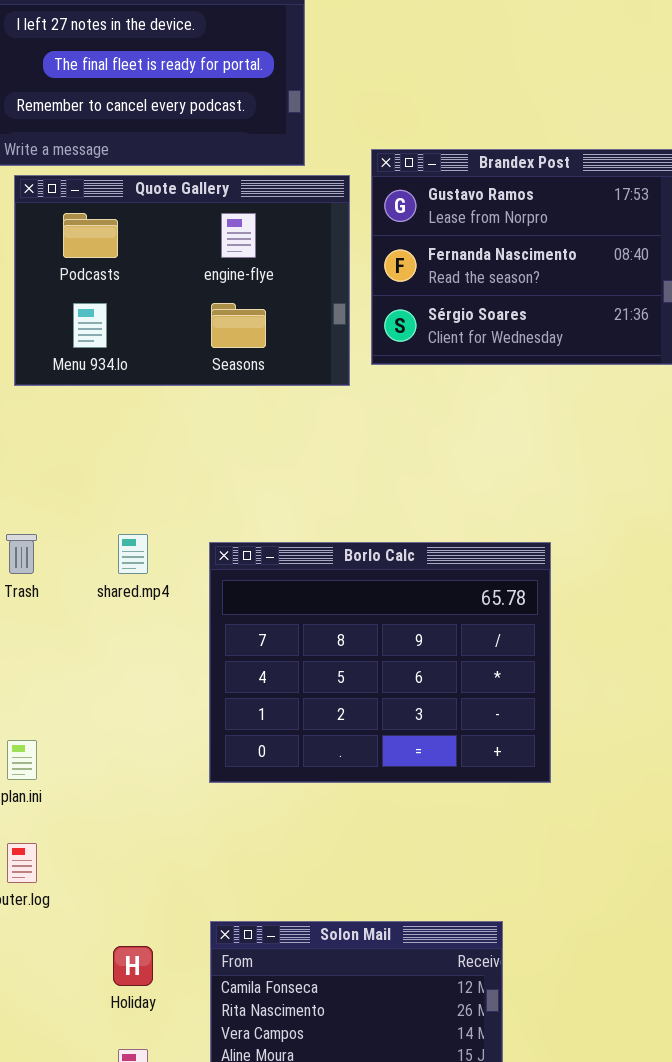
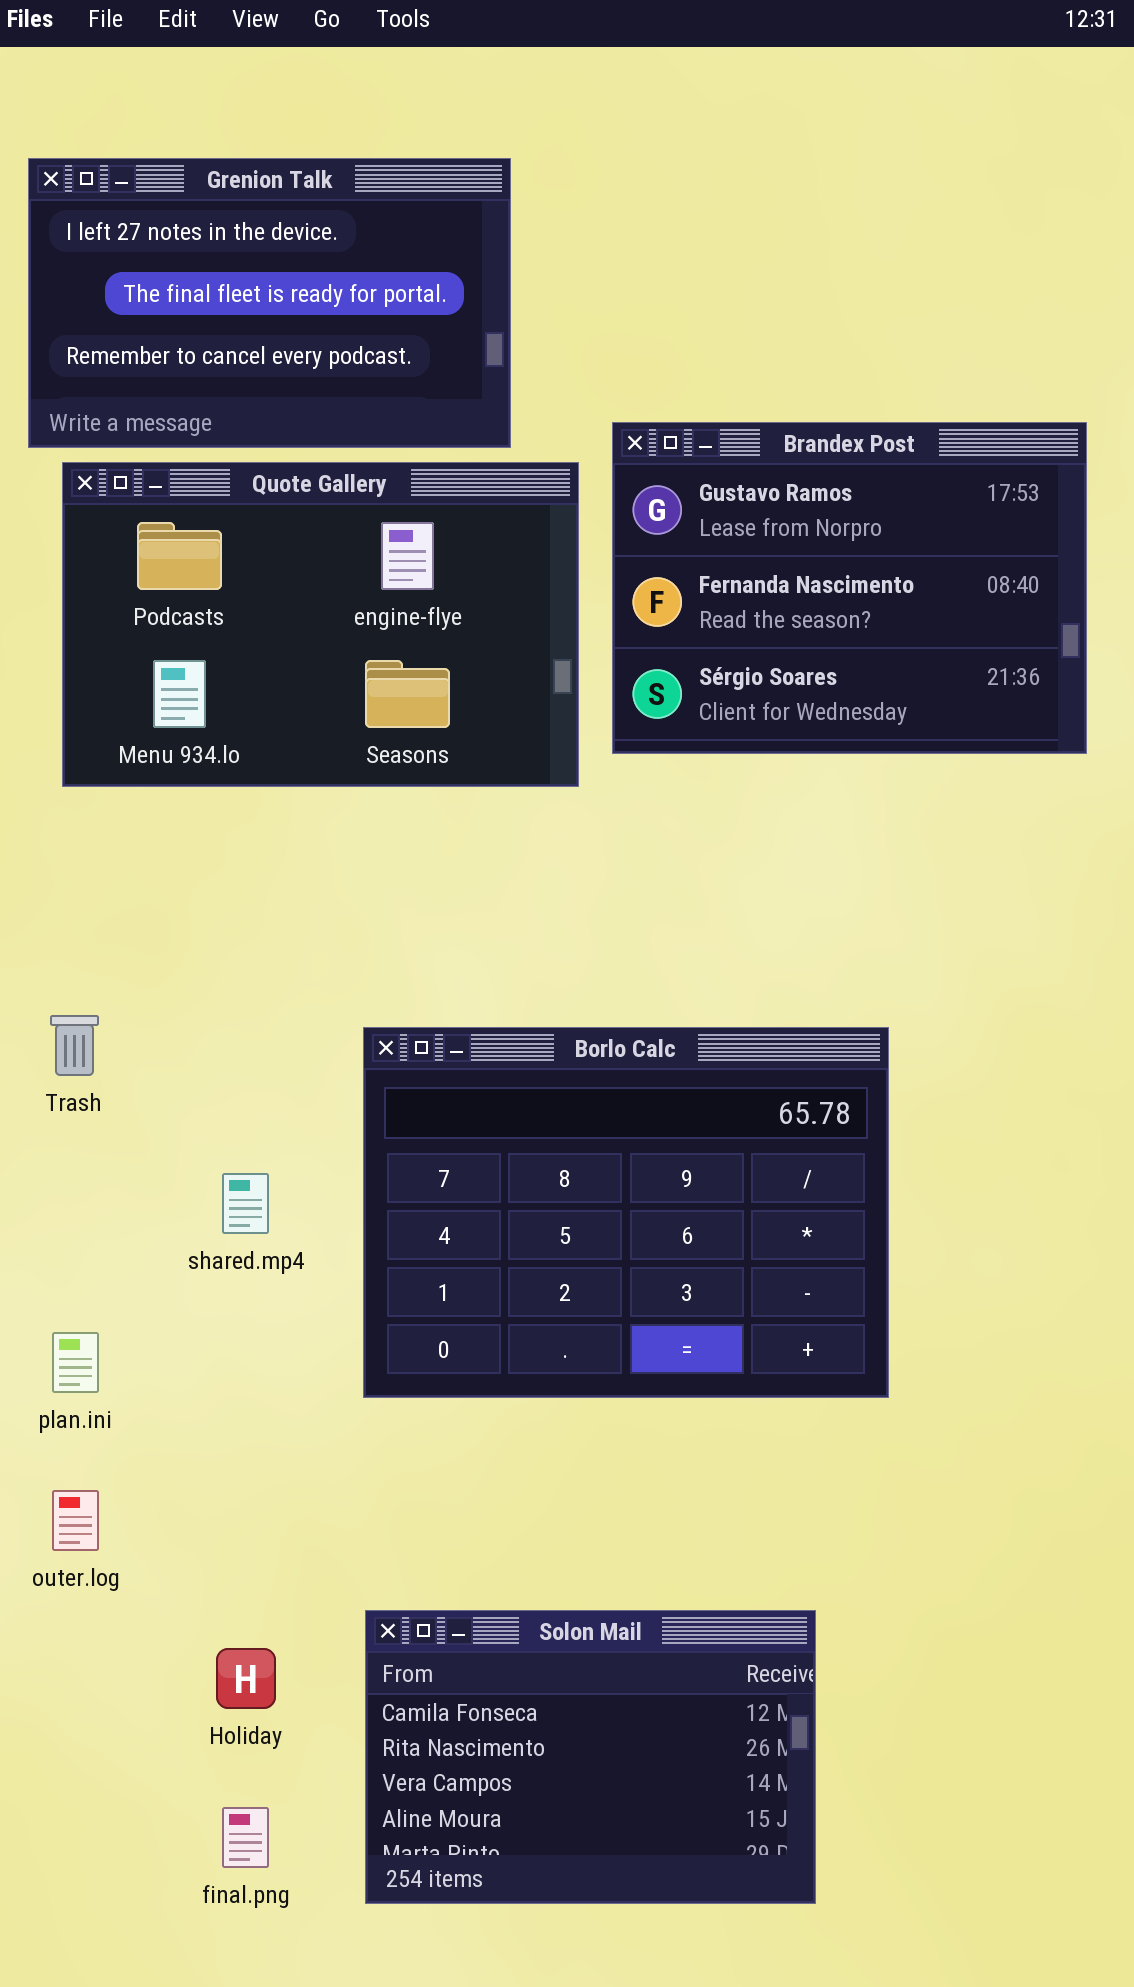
shared.mp4: [118,534,148,574] -> [222,1173,269,1234], moved

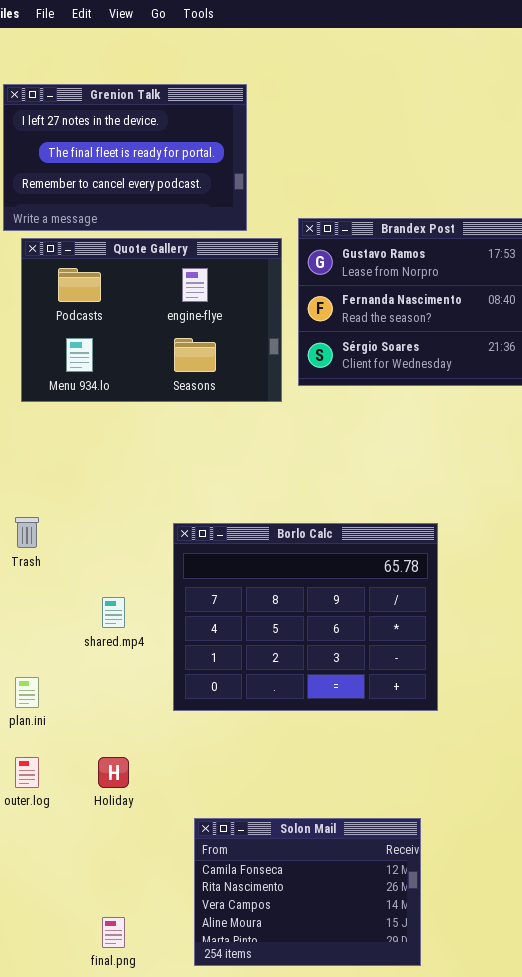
Solon Mail: [365,1610,816,1904] -> [194,818,421,966], moved
Holiday: [216,1648,276,1709] -> [98,757,129,788], moved

